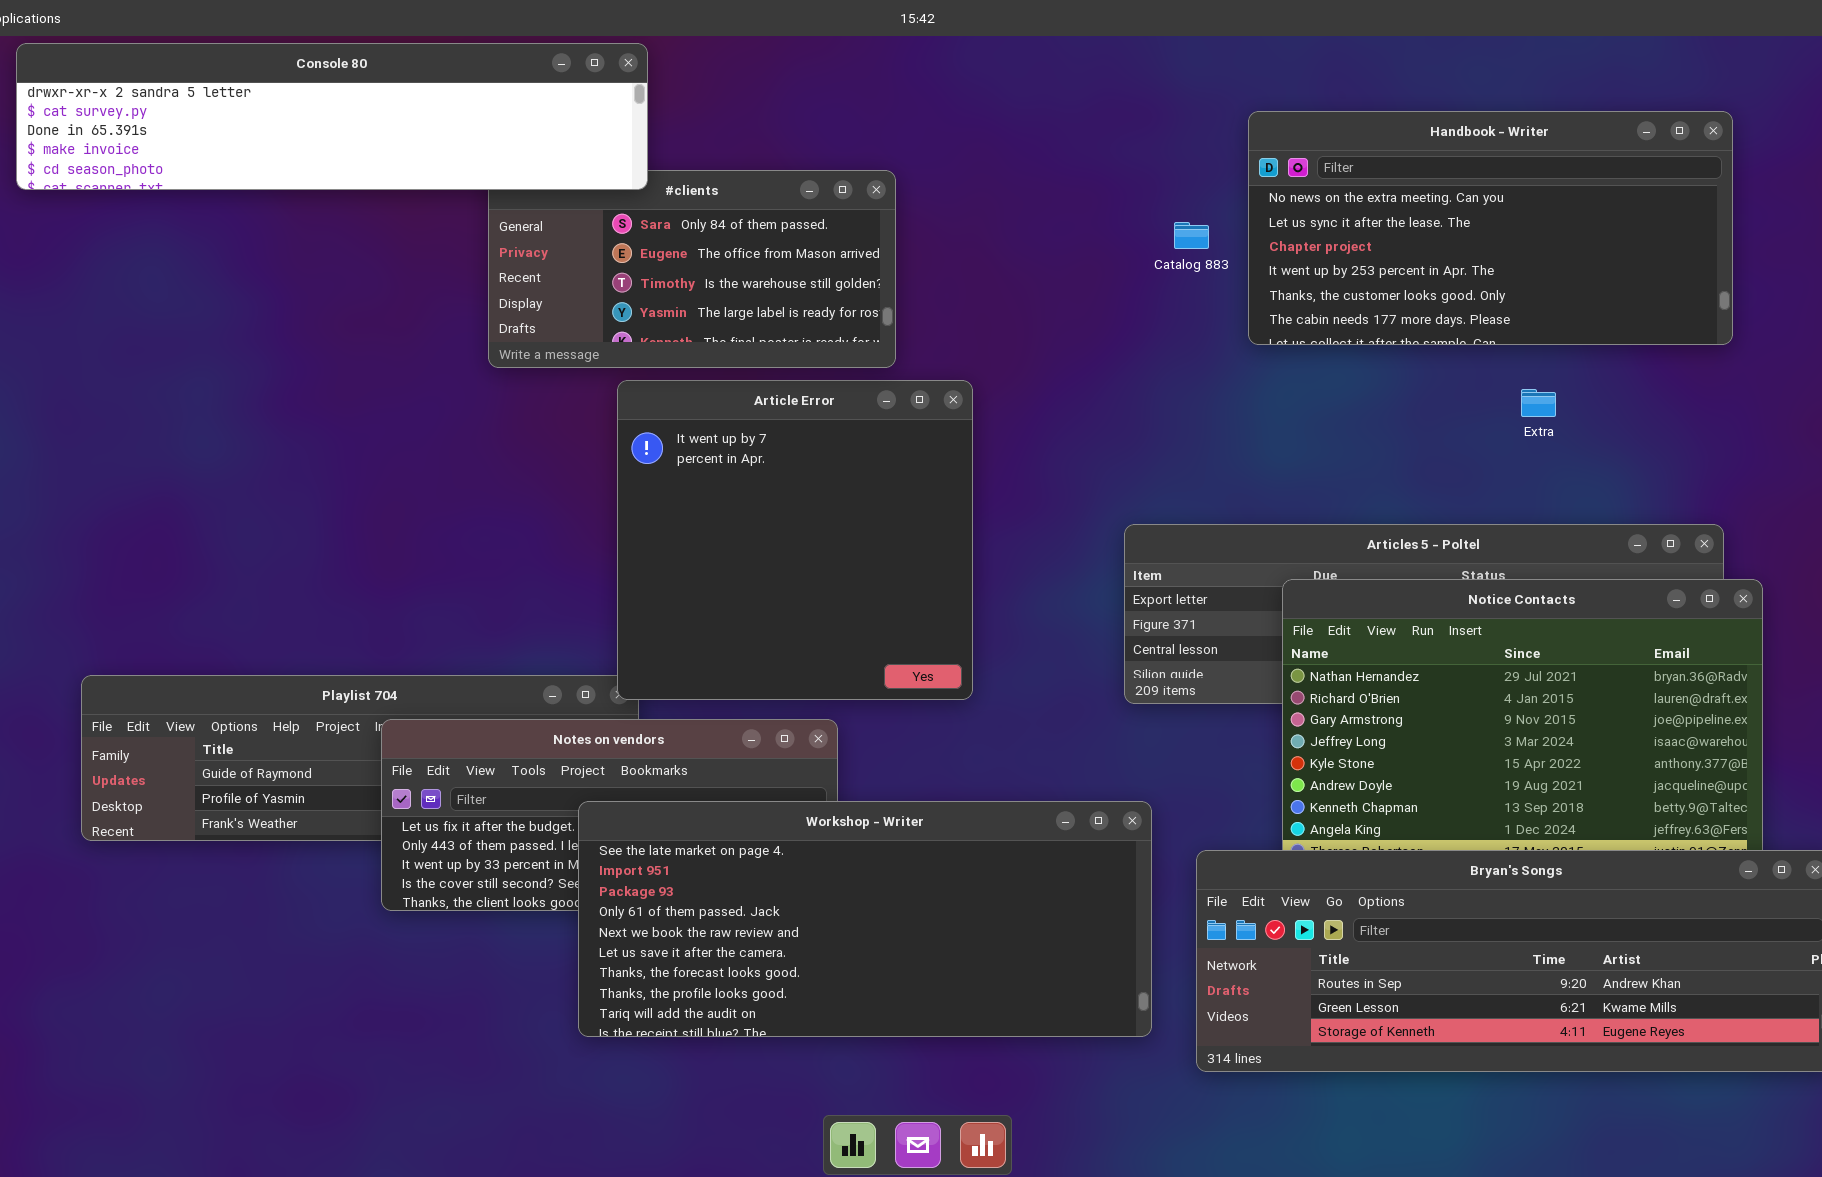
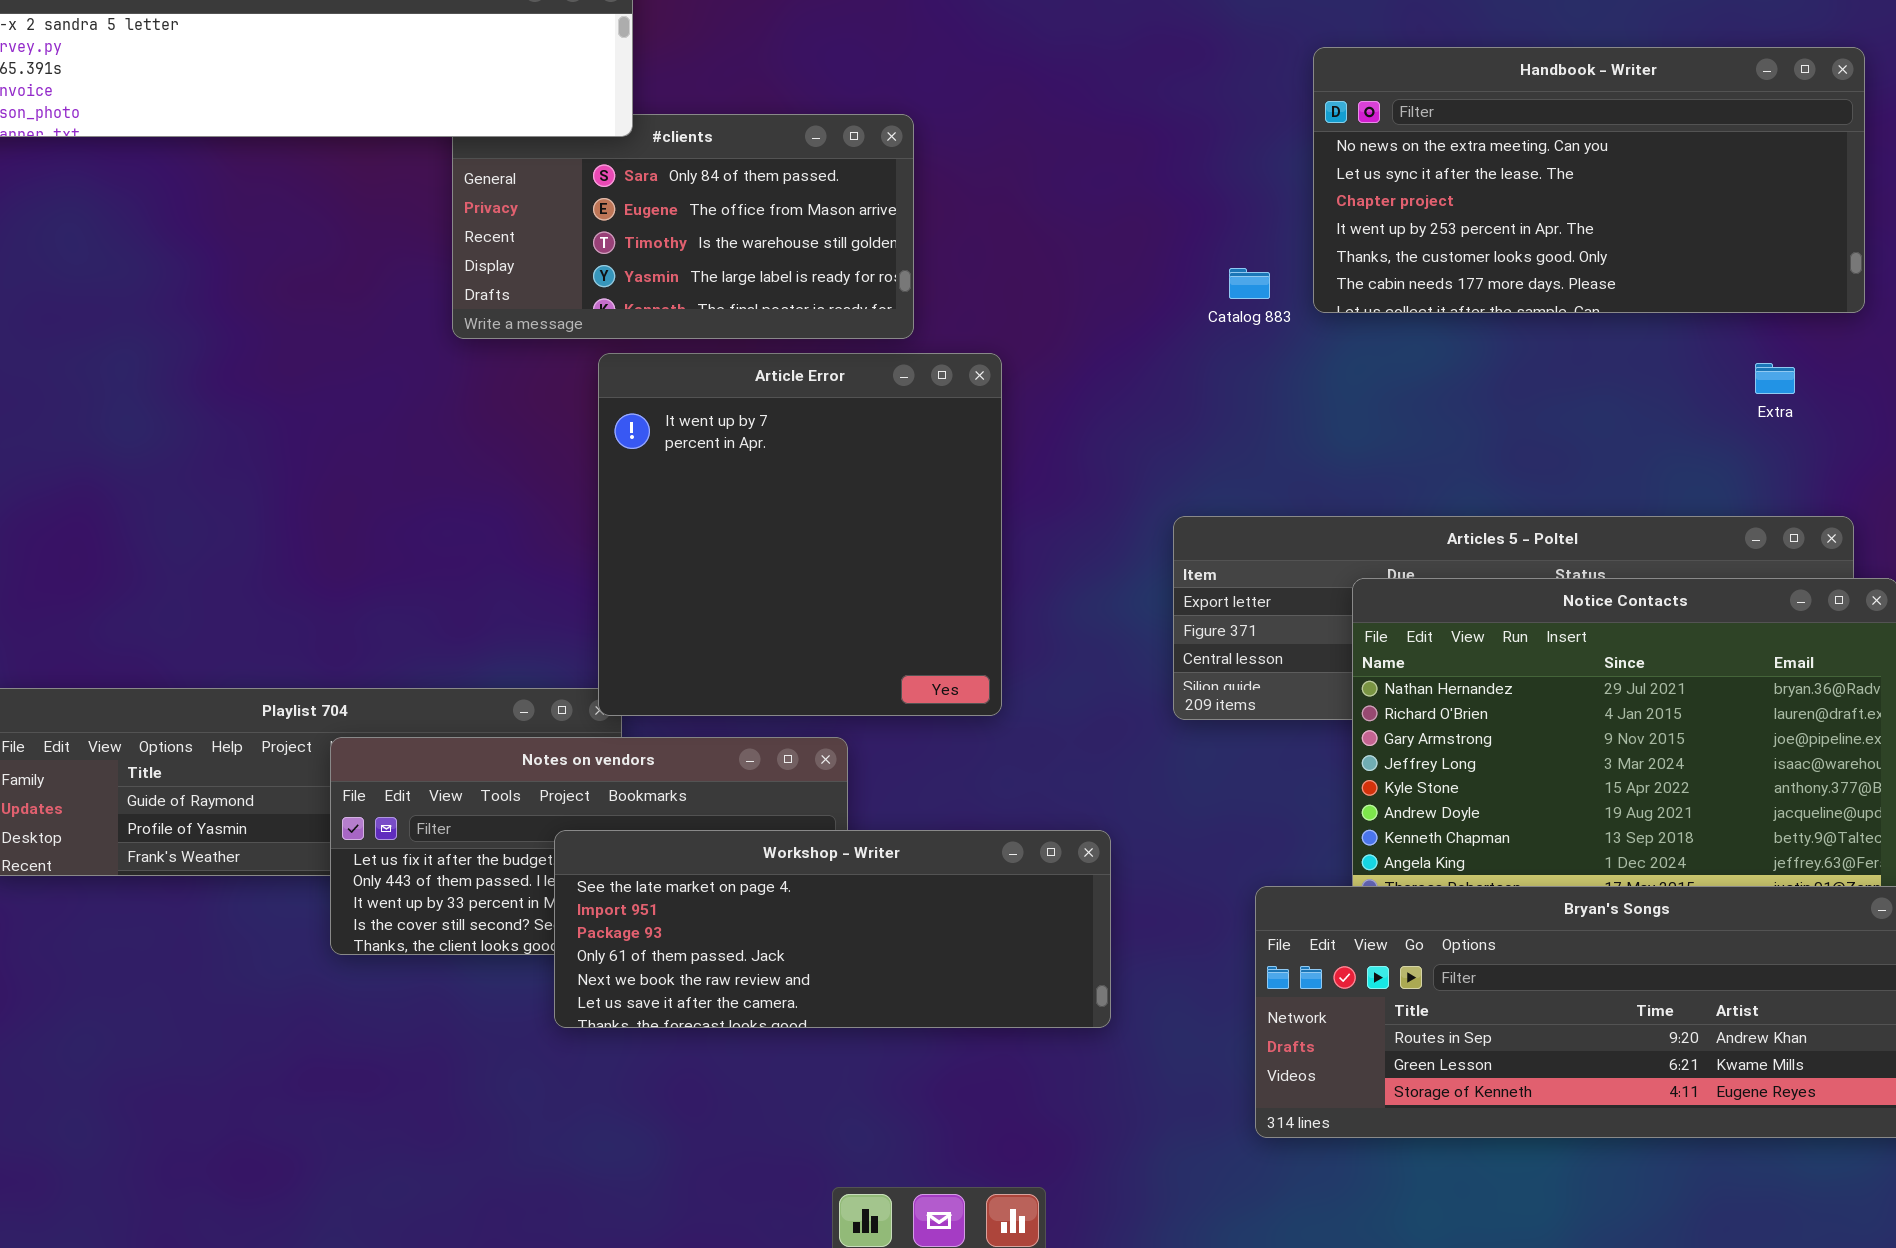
Catalog 883: [1174,222,1209,249] -> [1229,268,1270,299], moved
Extra: [1521,389,1556,417] -> [1755,363,1795,394], moved
Workshop - Writer: [578,801,1152,1037] -> [554,830,1111,1028], resized

